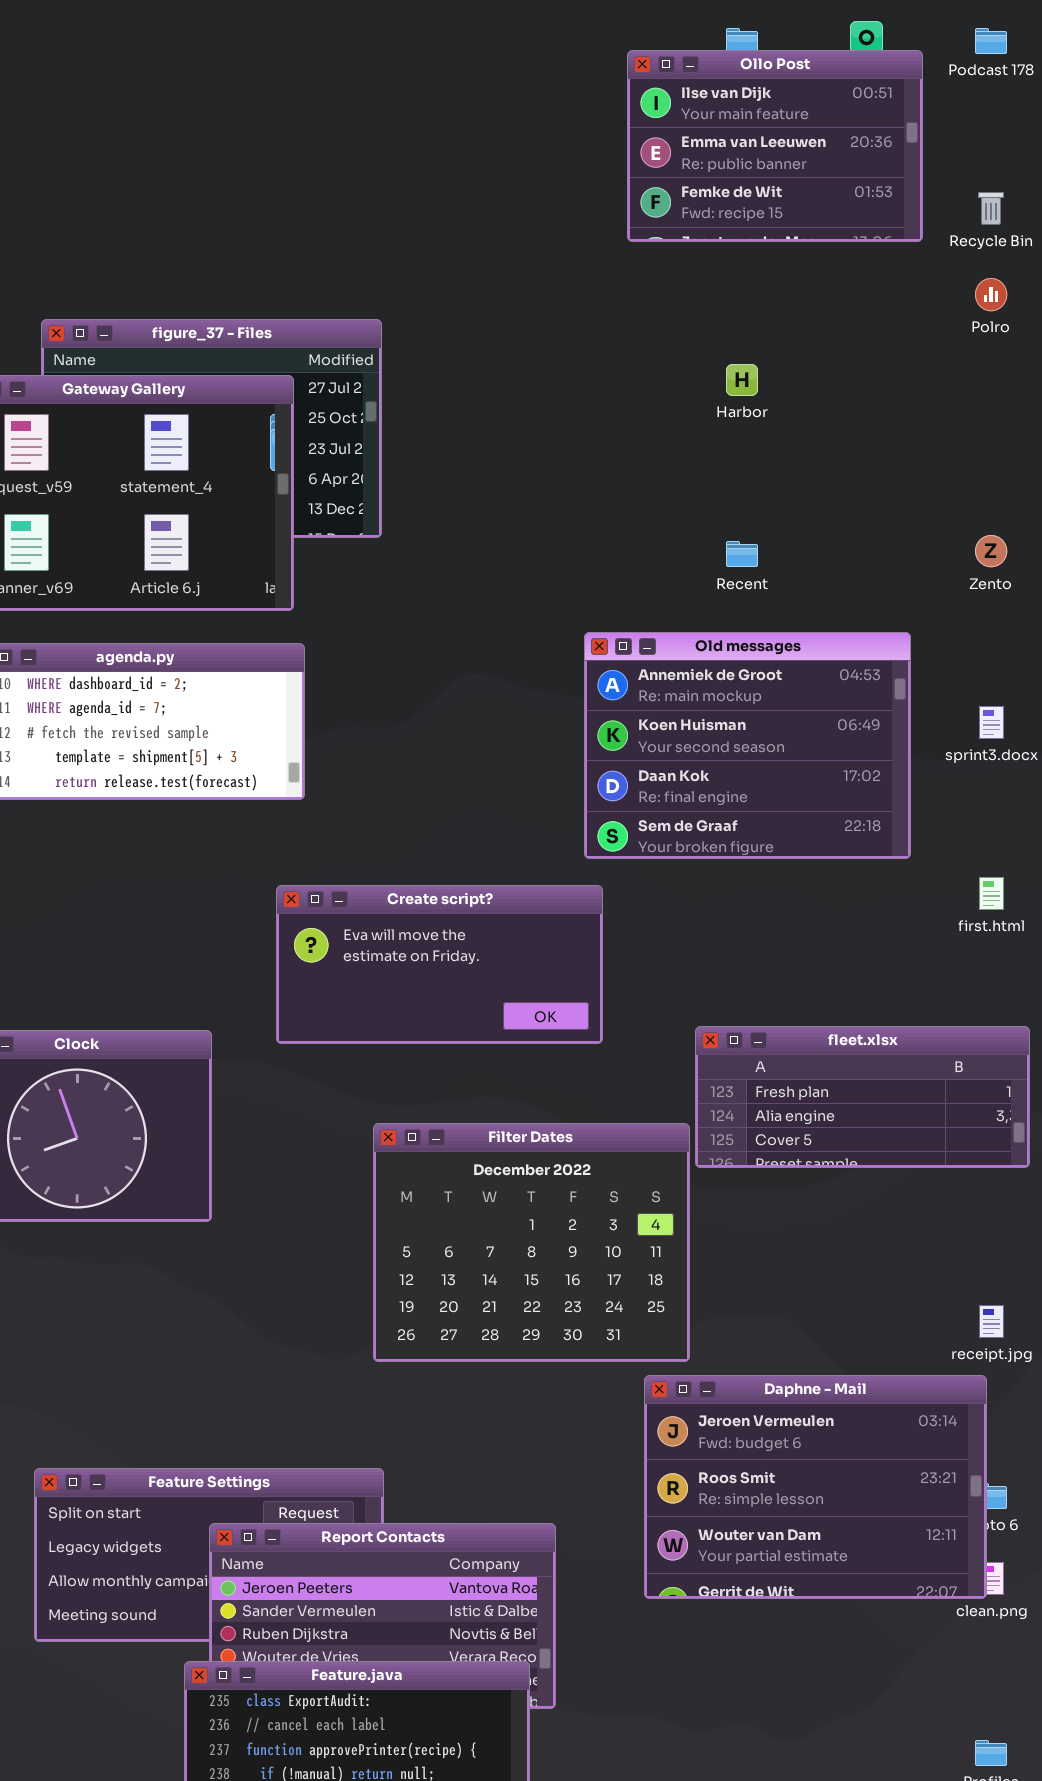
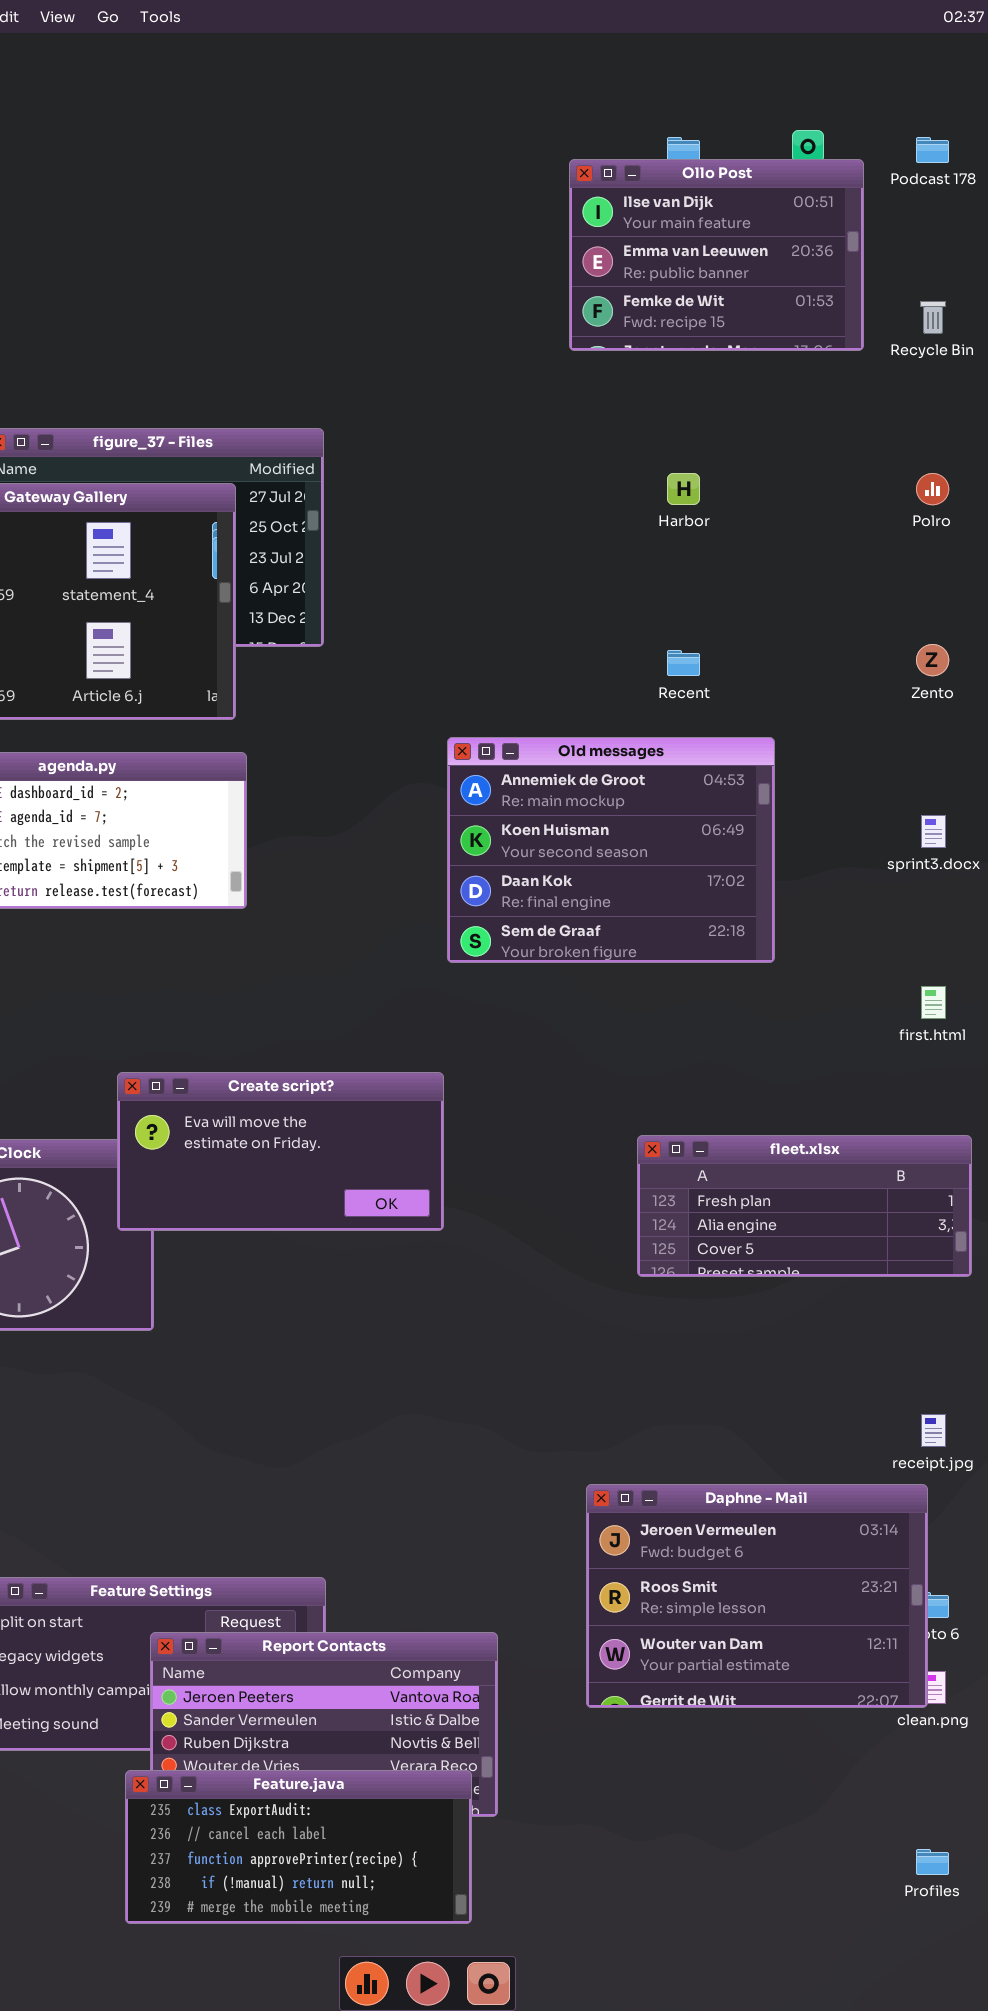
Polro: [975,278,1007,311] -> [916,473,949,505], moved
Old messages: [584,632,911,859] -> [447,737,775,963], moved
Create script?: [276,885,603,1044] -> [117,1072,444,1231], moved
Filter Dates: [373,1123,690,1362] -> none, closed

